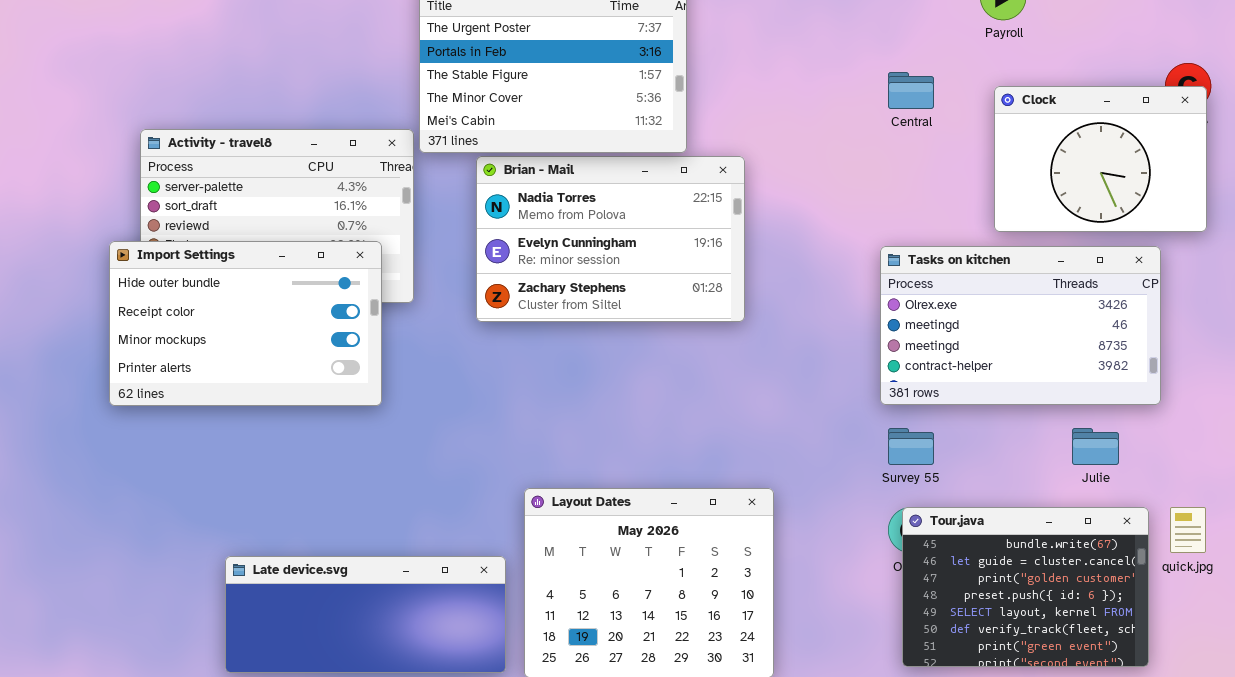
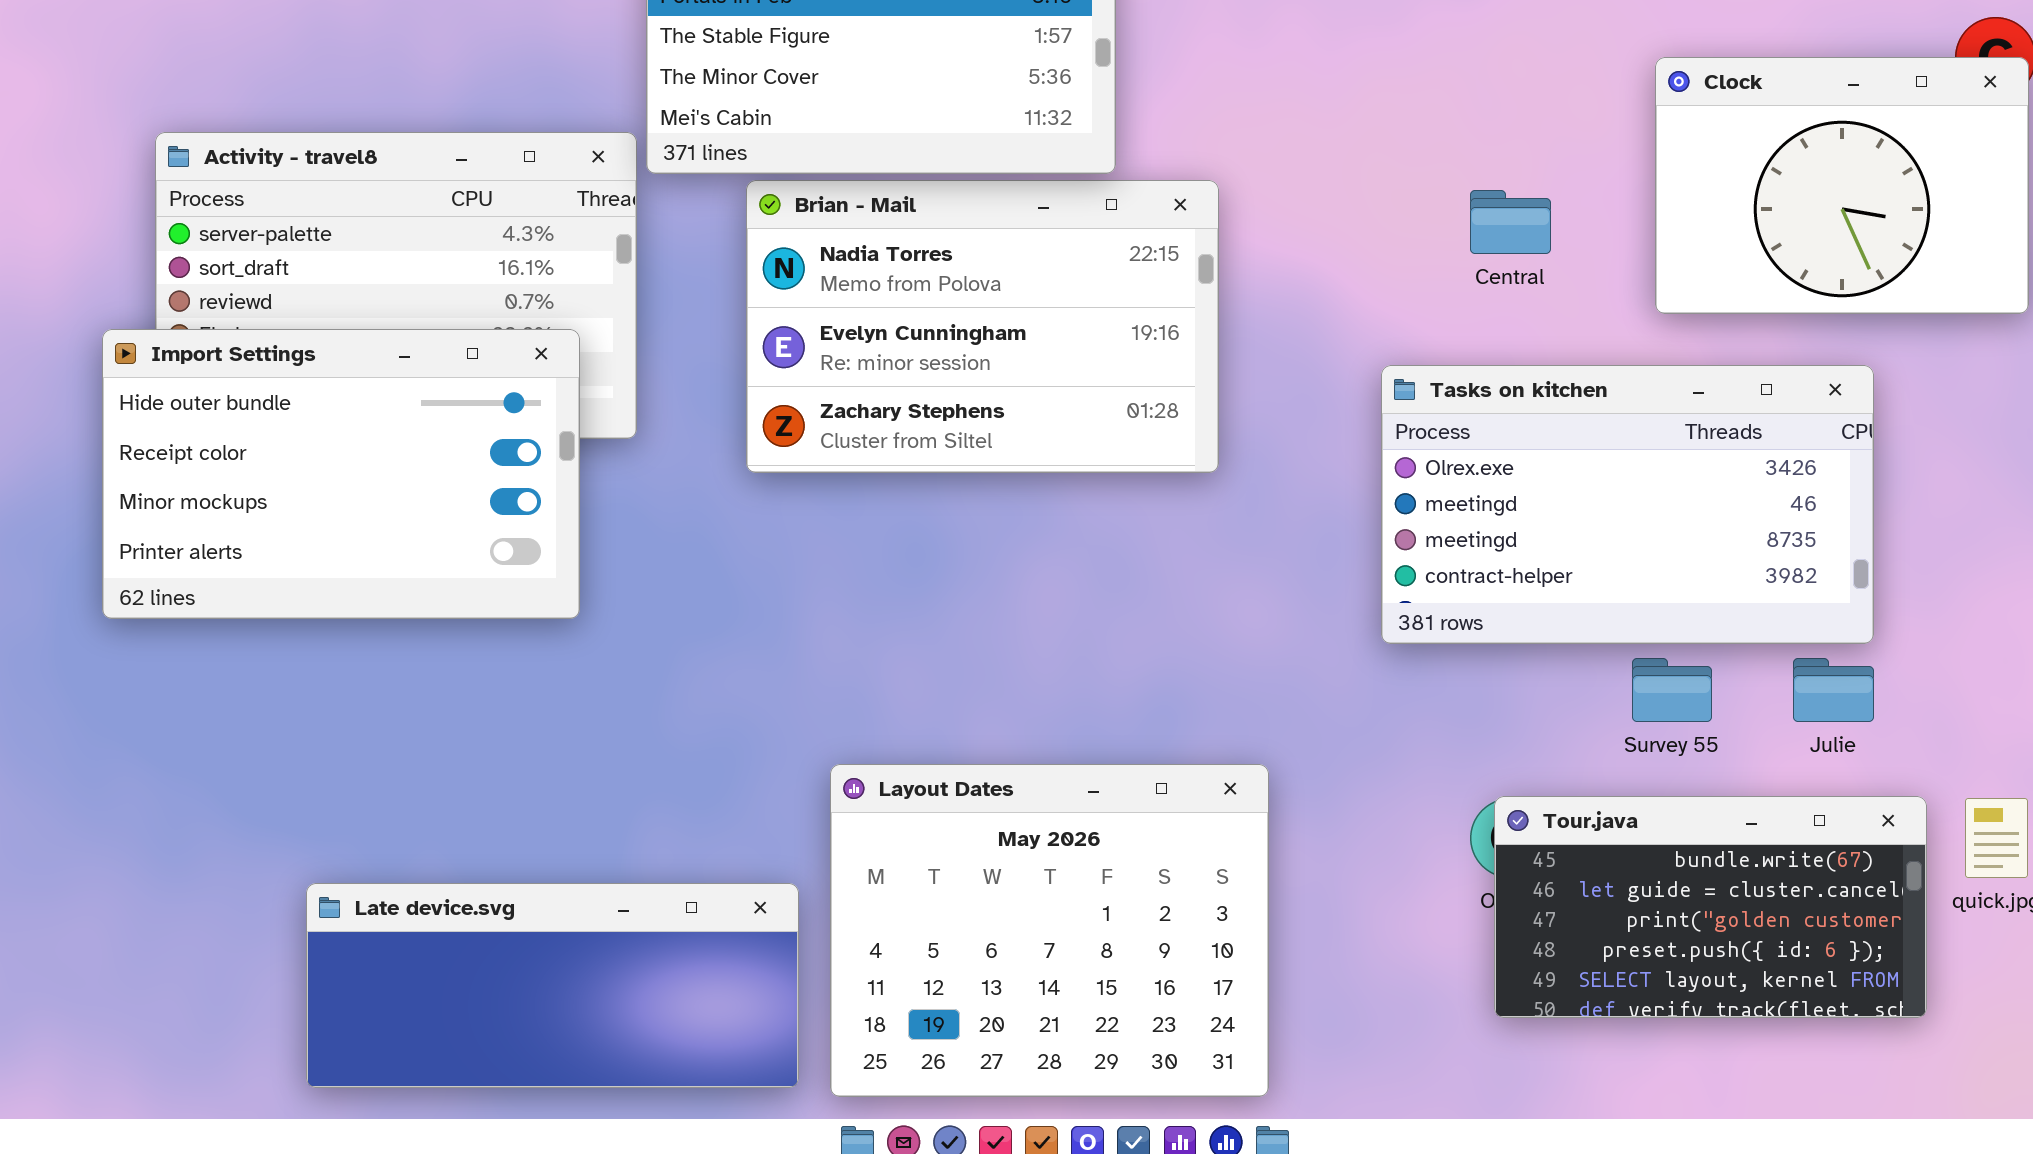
Central: [888,72,934,109] -> [1470,190,1551,254], moved
Tasks on kitchen: [880,246,1161,405] -> [1381,365,1874,644], moved
Survey 55: [888,428,934,465] -> [1632,658,1712,722], moved
Tour.java: [902,507,1149,667] -> [1494,796,1927,1018], resized

